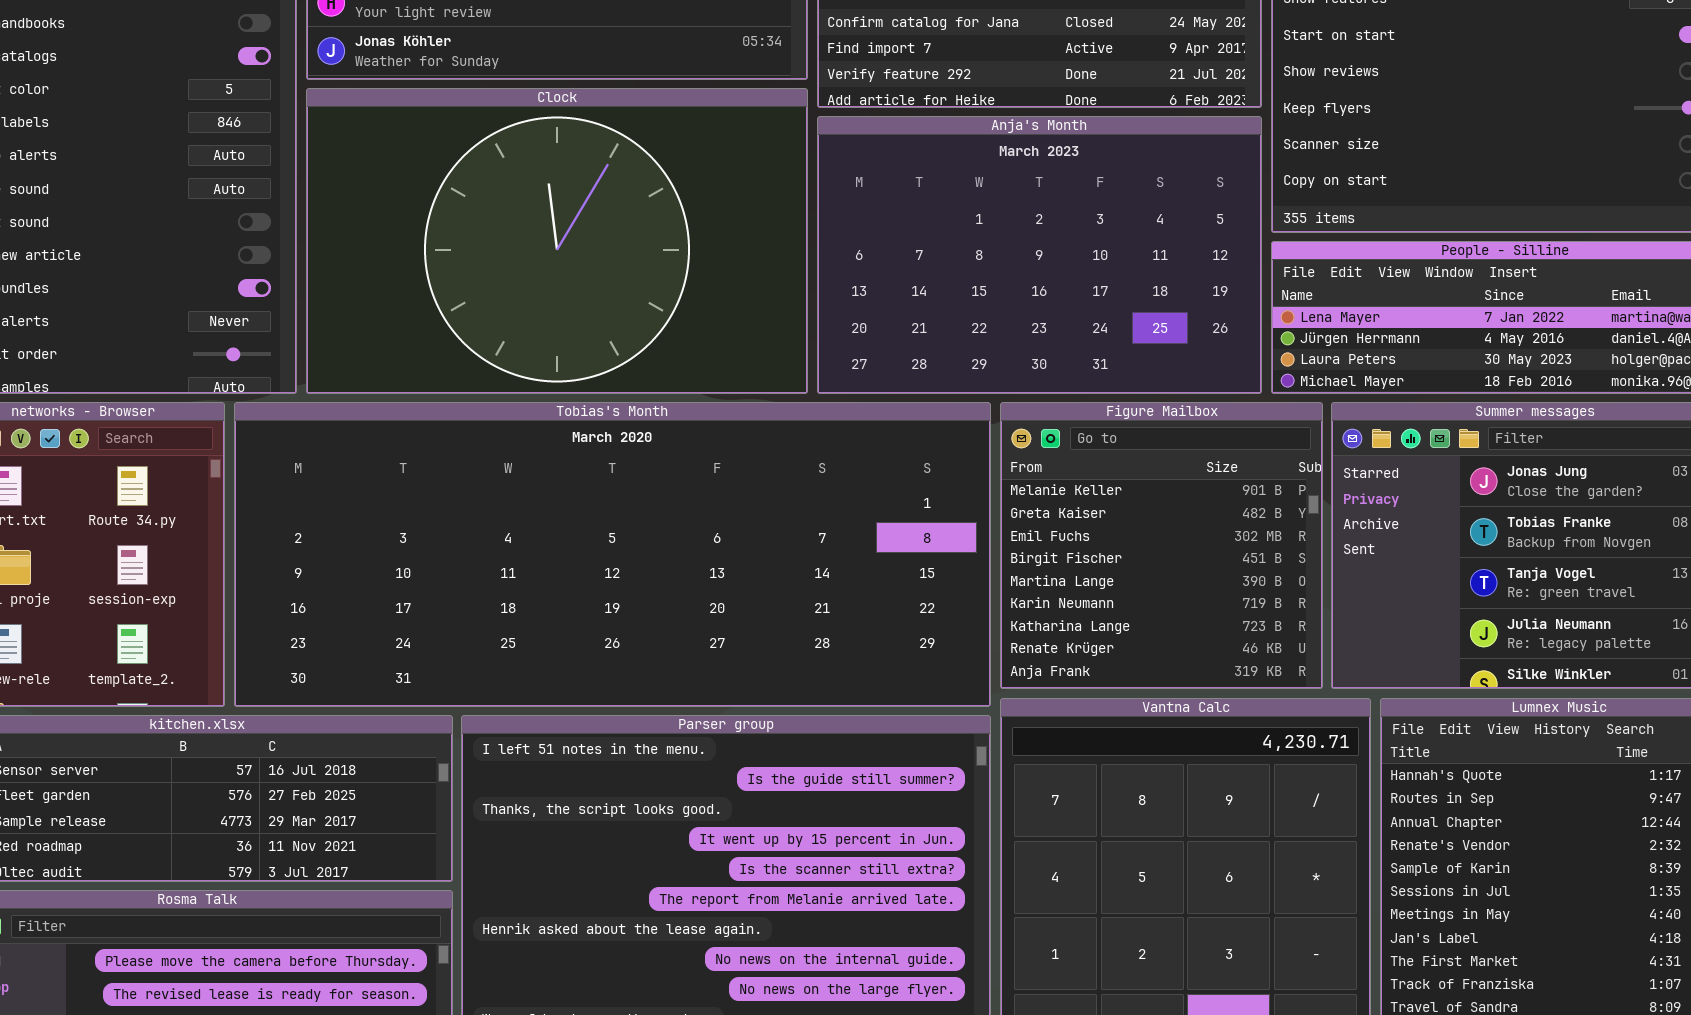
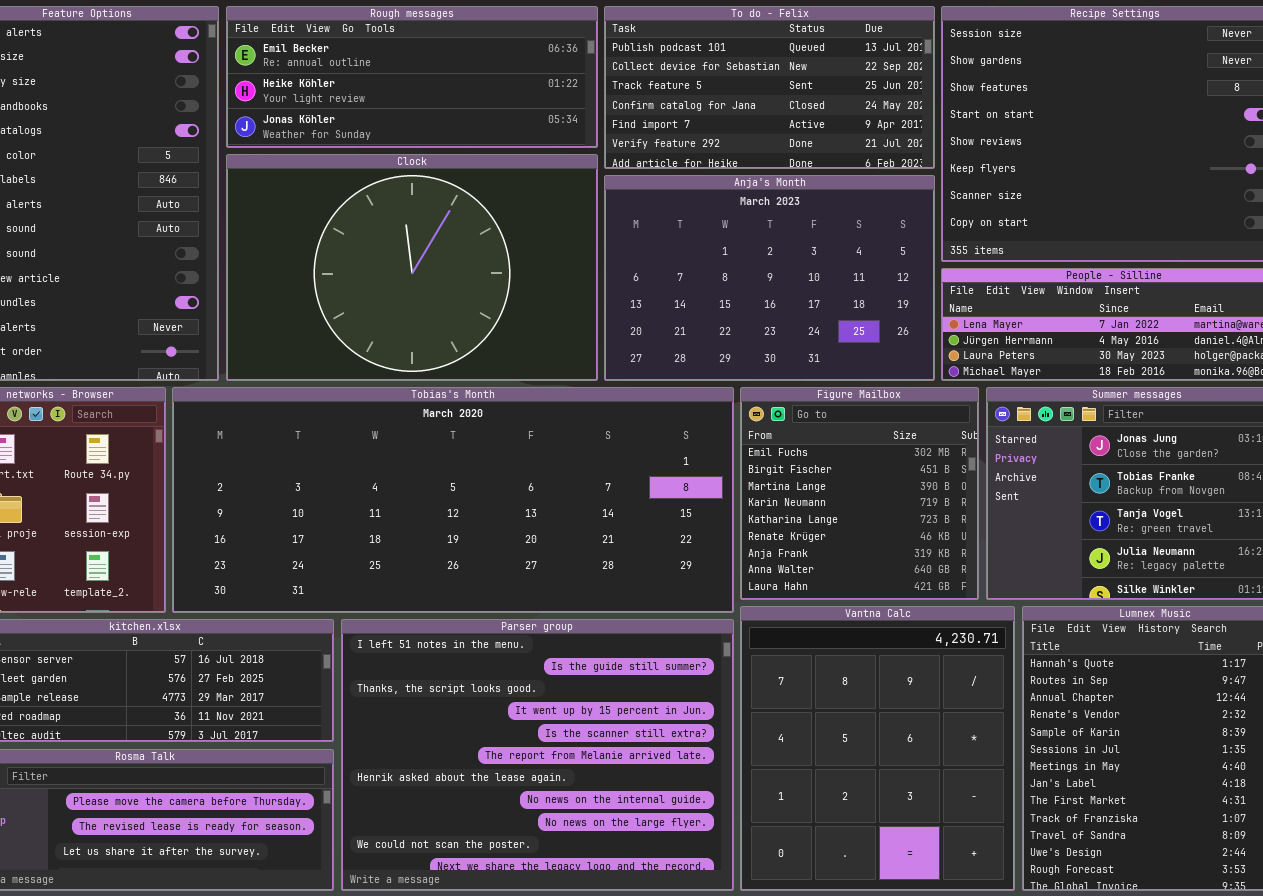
Figure Mailbox: [1000,402,1323,689] -> [740,387,979,600], scrolled down 2 rows

